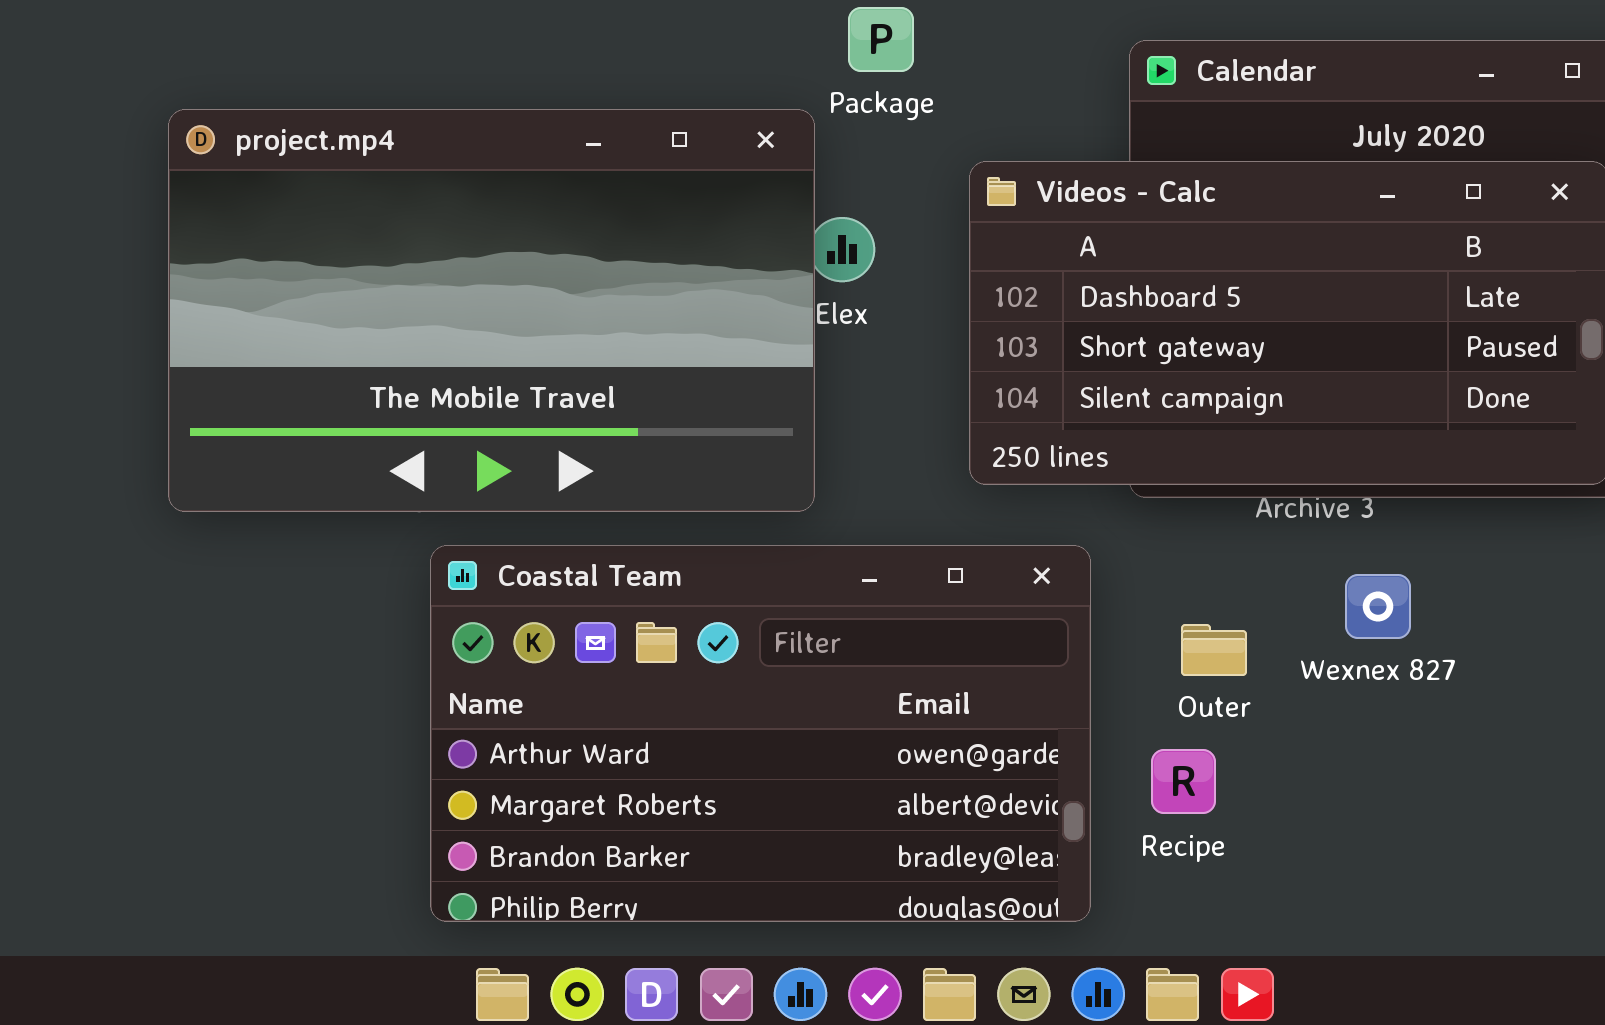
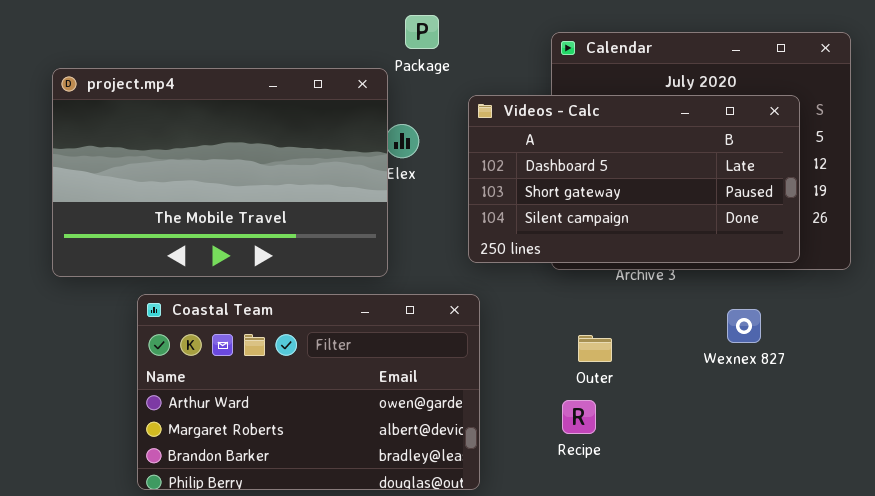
Coastal Team: [430,545,1091,922] -> [137,294,480,490], moved
Wexnex 827: [1345,574,1411,639] -> [727,309,761,343], moved

